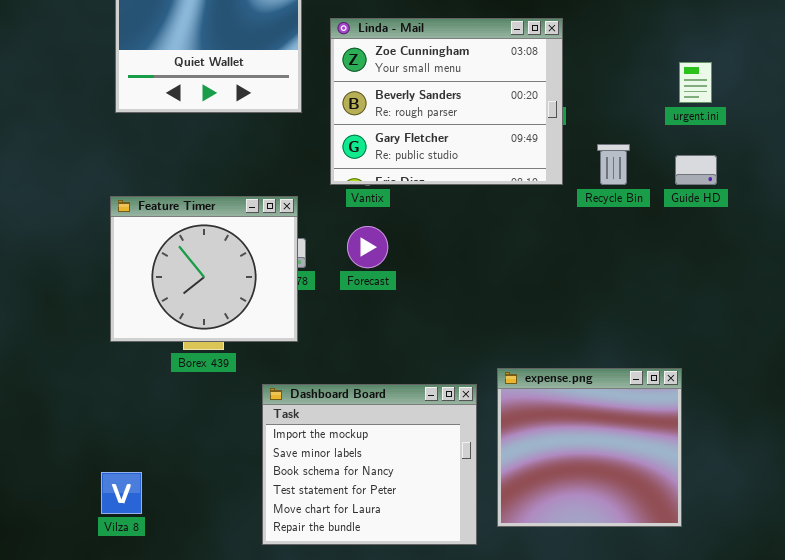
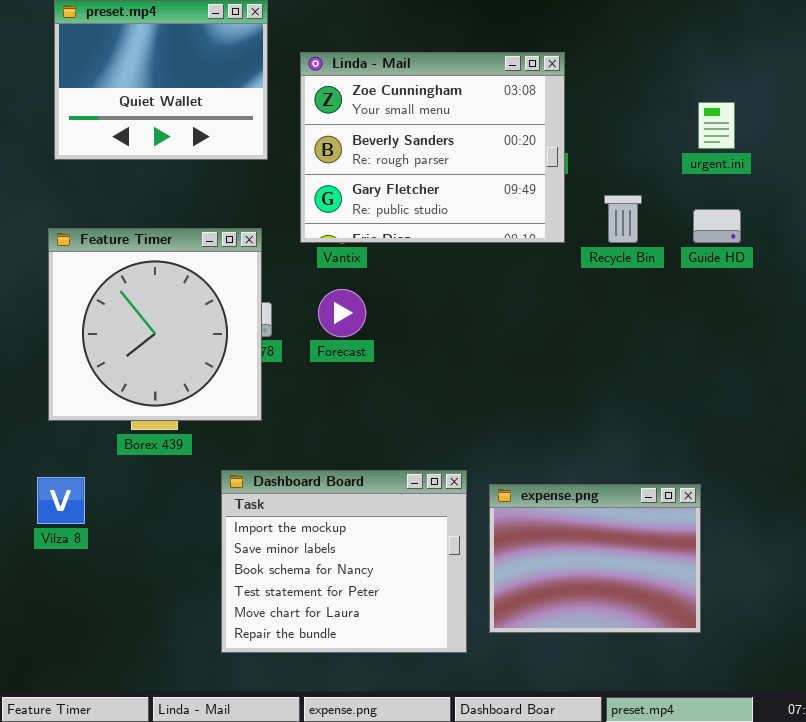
Feature Timer: [110,196,298,342] -> [48,228,262,421], resized
expense.png: [497,368,682,527] -> [489,484,701,633], resized
Vilza 8: [101,472,142,514] -> [37,477,85,524], moved

